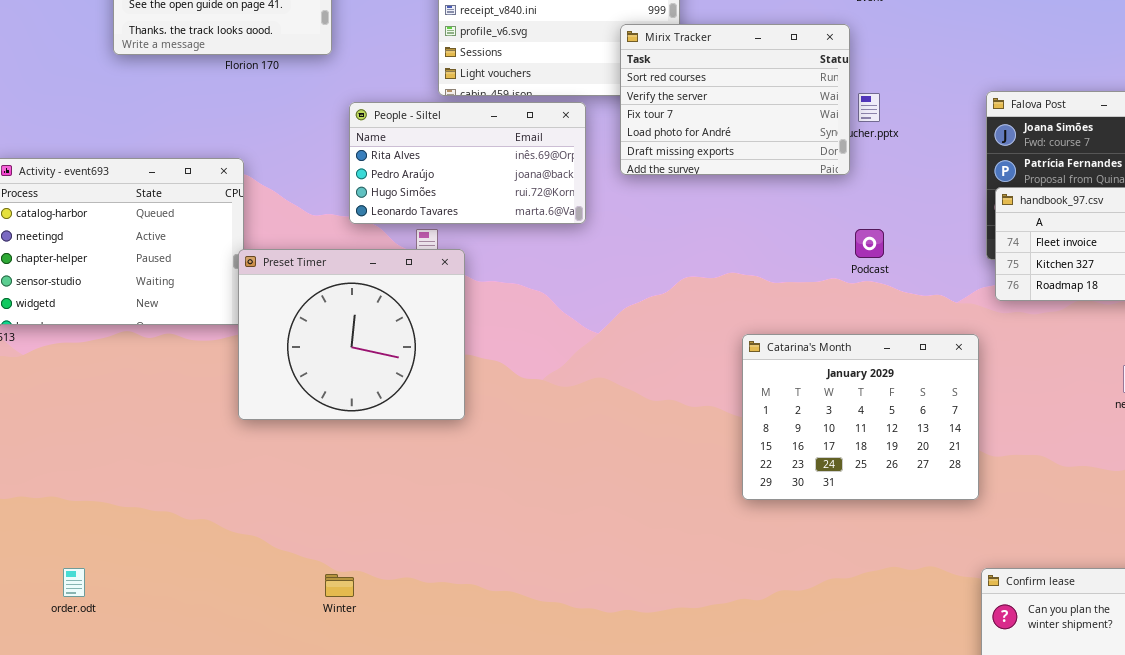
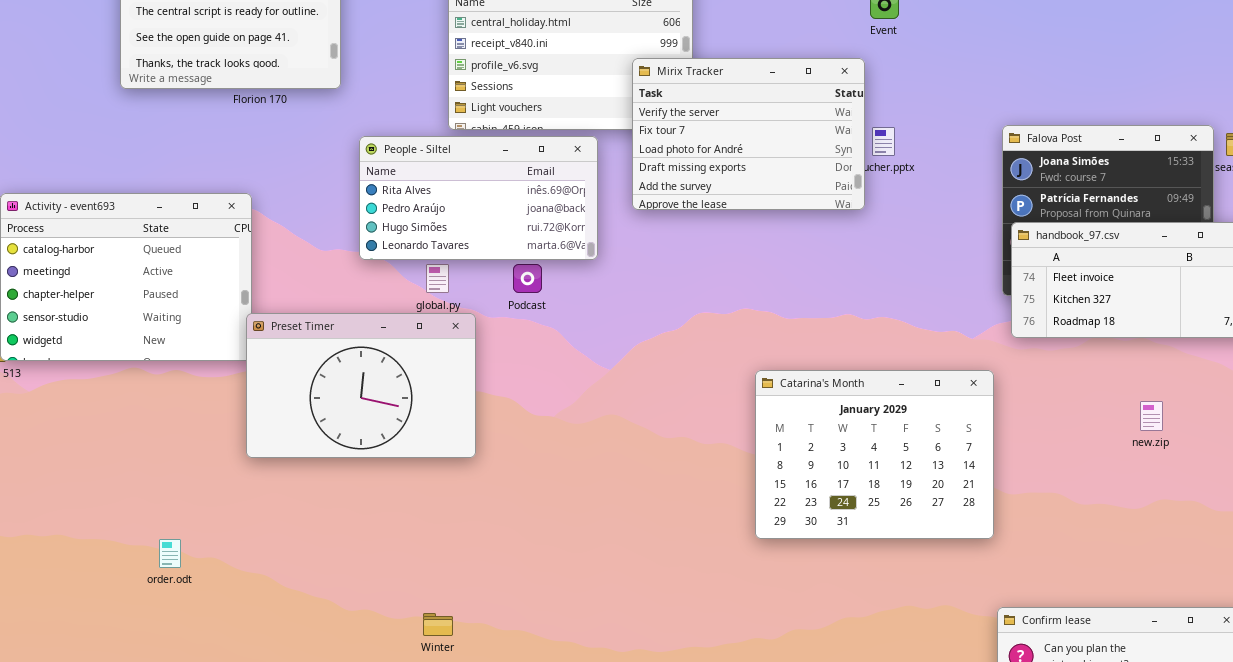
Mirix Tracker: [620,24,850,175] -> [632,58,865,210], scrolled down 1 row
Podcast: [855,229,884,258] -> [513,264,542,293], moved
Preset Timer: [238,249,465,420] -> [246,313,476,458], resized
order.odt: [63,568,85,597] -> [159,539,181,568], moved
Winter: [325,574,354,597] -> [423,613,453,636], moved

